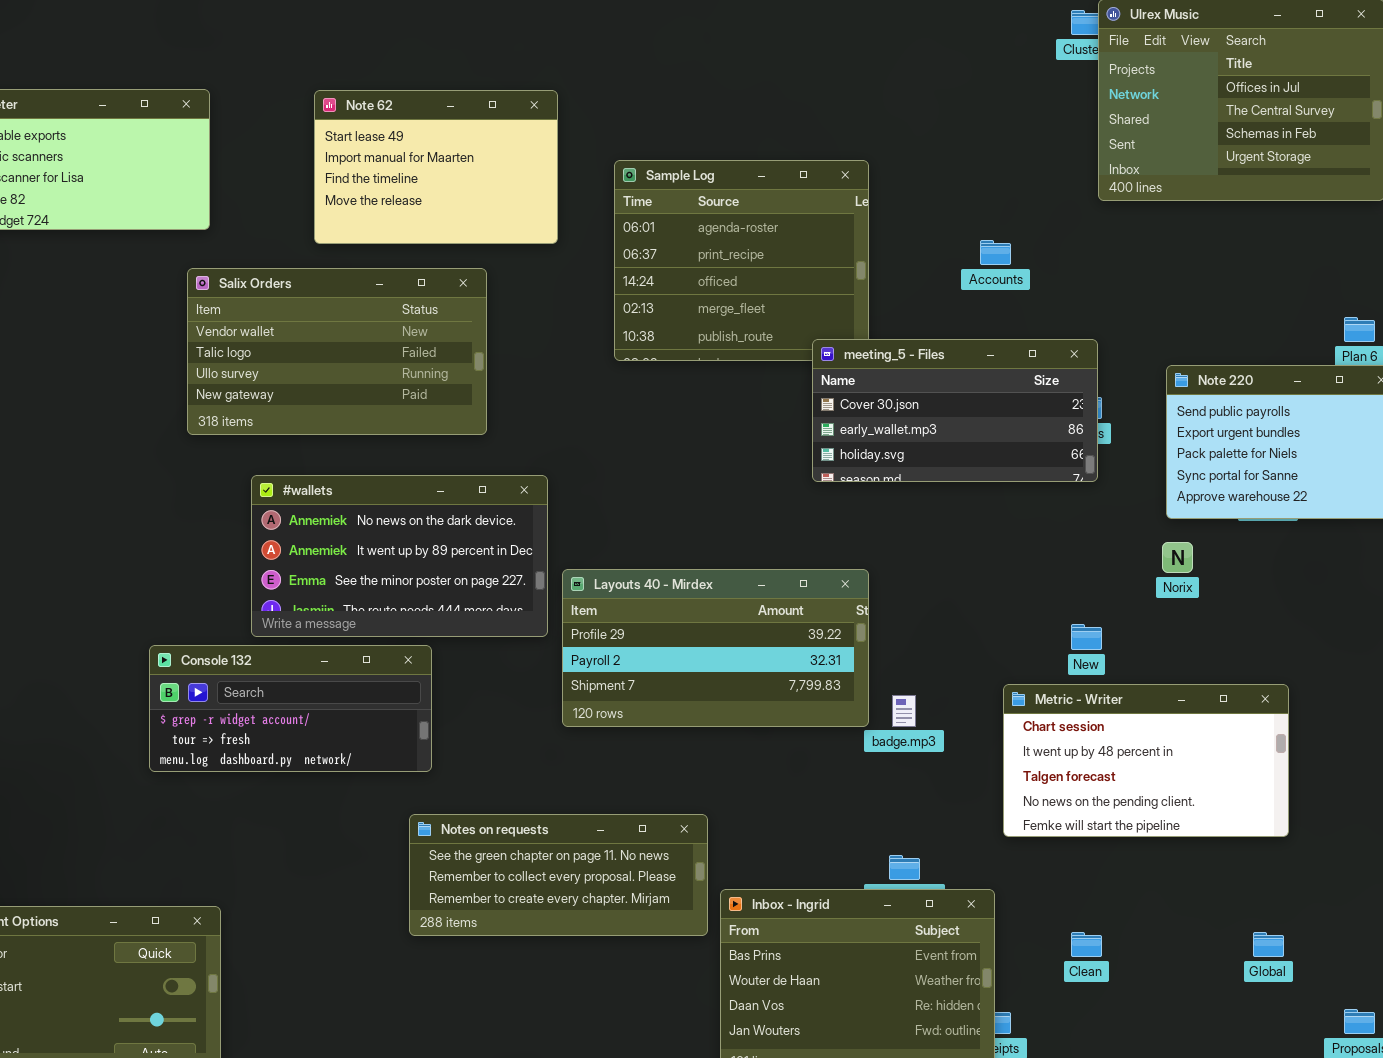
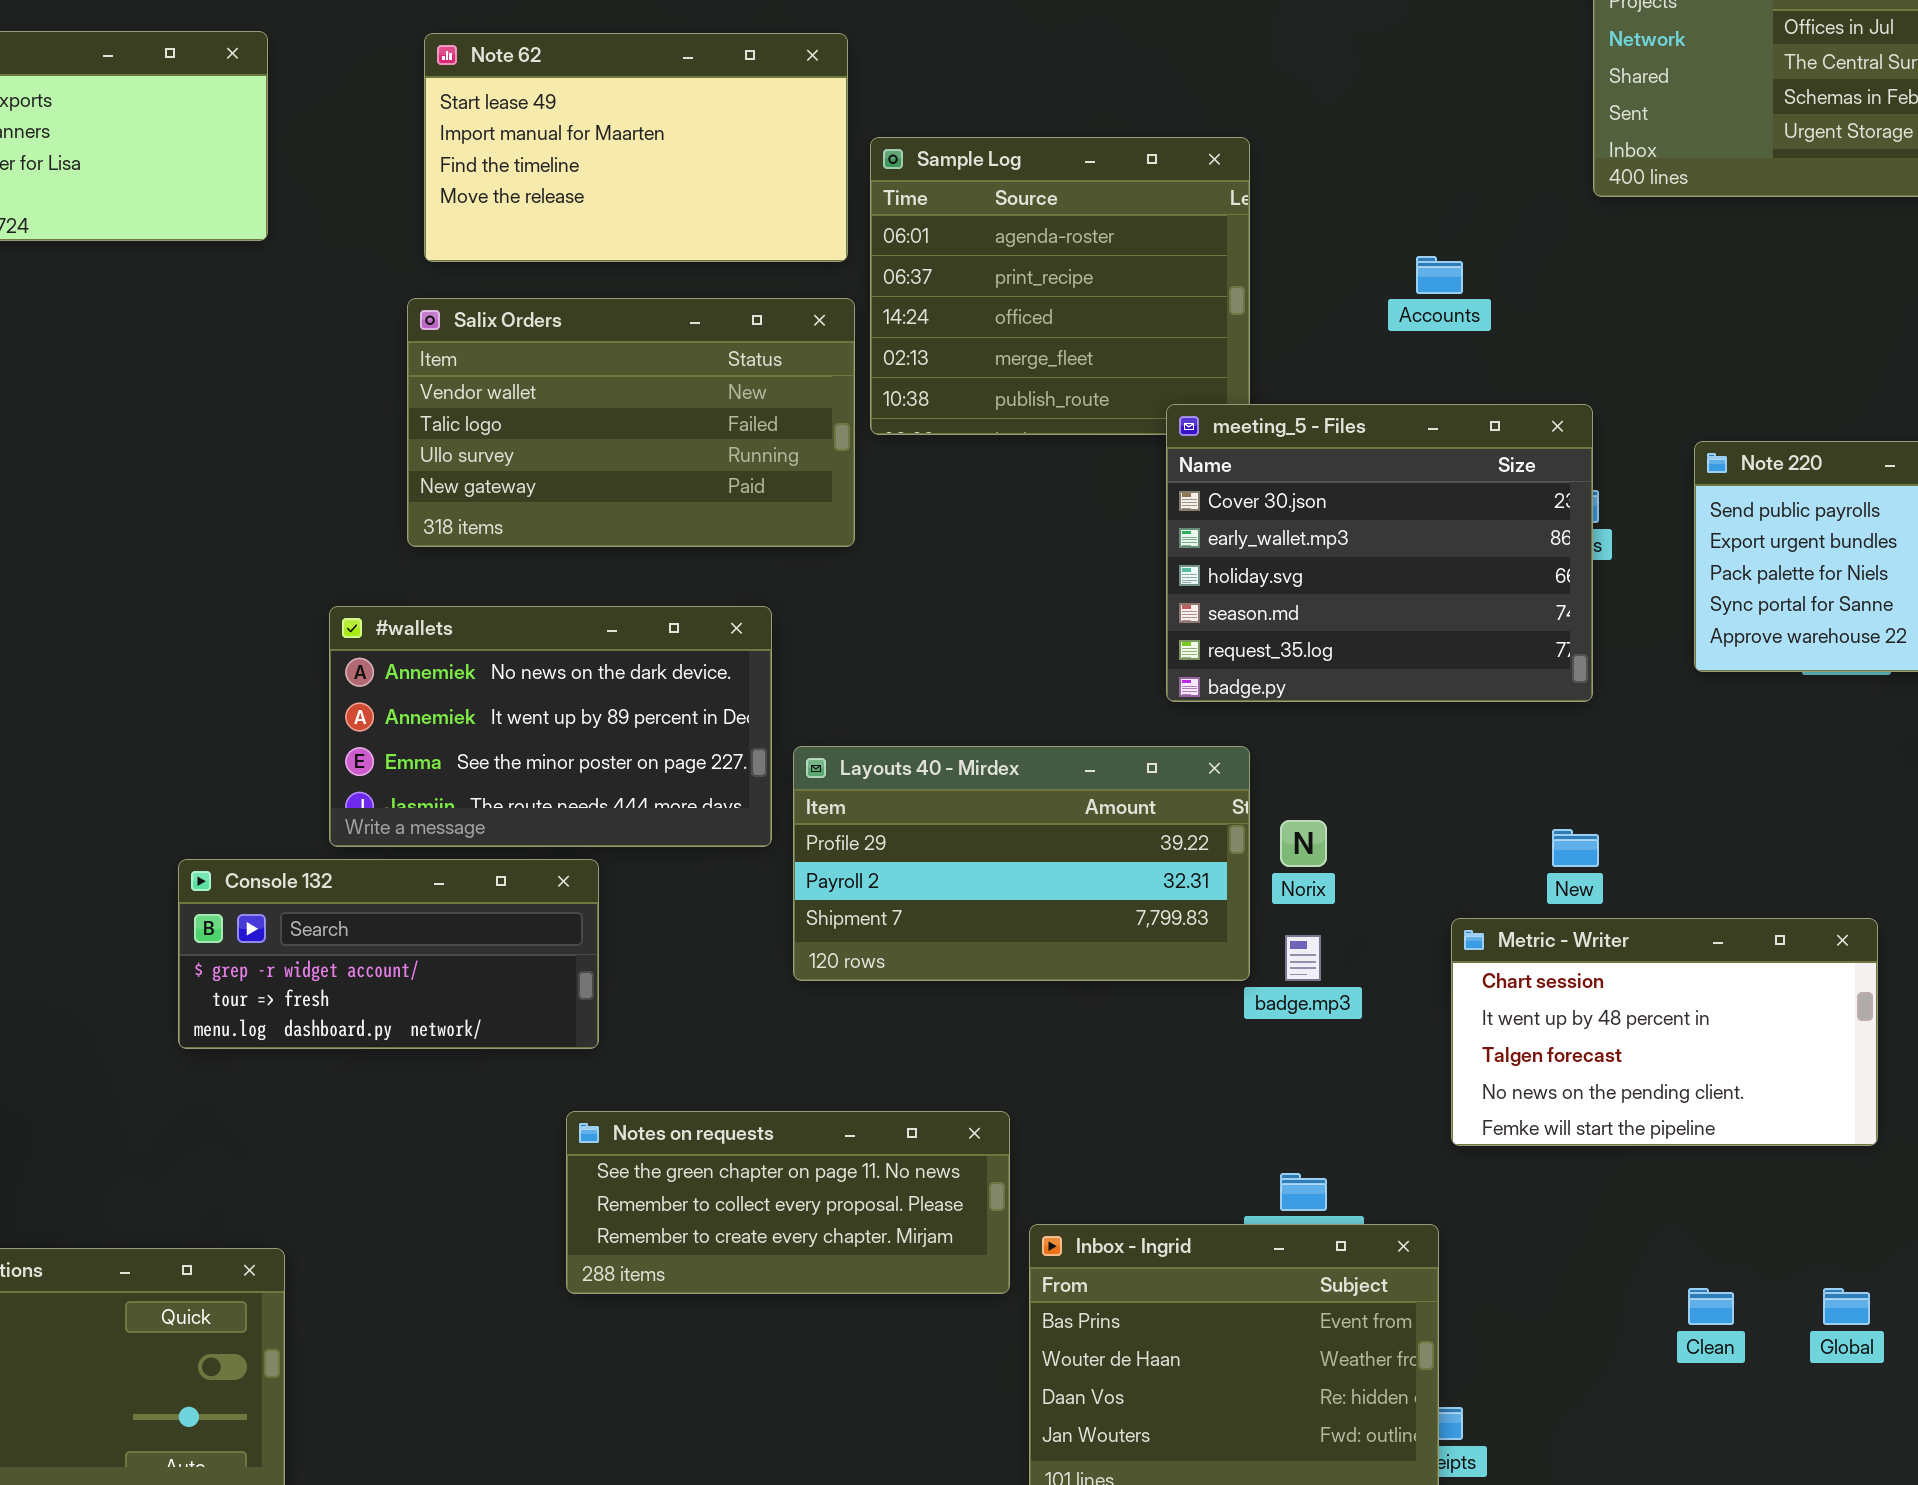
Note 62: [314,90,558,244] -> [424,33,848,262], resized
Salix Orders: [187,268,487,435] -> [407,298,855,547], moved
meeting_5 - Files: [812,339,1098,482] -> [1166,404,1593,702], resized
Norix: [1162,542,1193,573] -> [1280,820,1327,867], moved
Clean: [1071,932,1102,957] -> [1688,1288,1734,1325], moved

